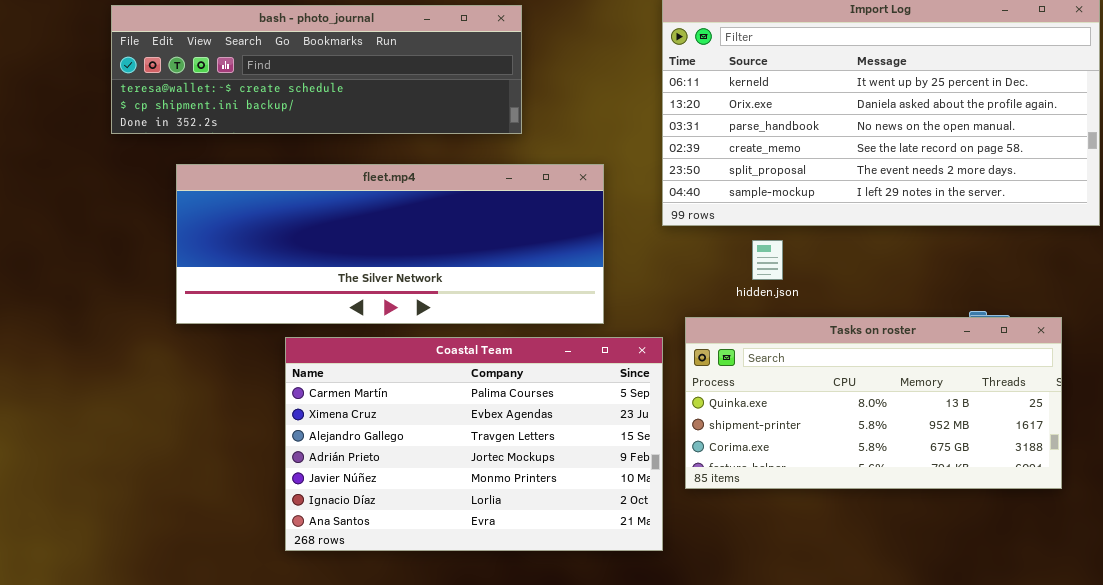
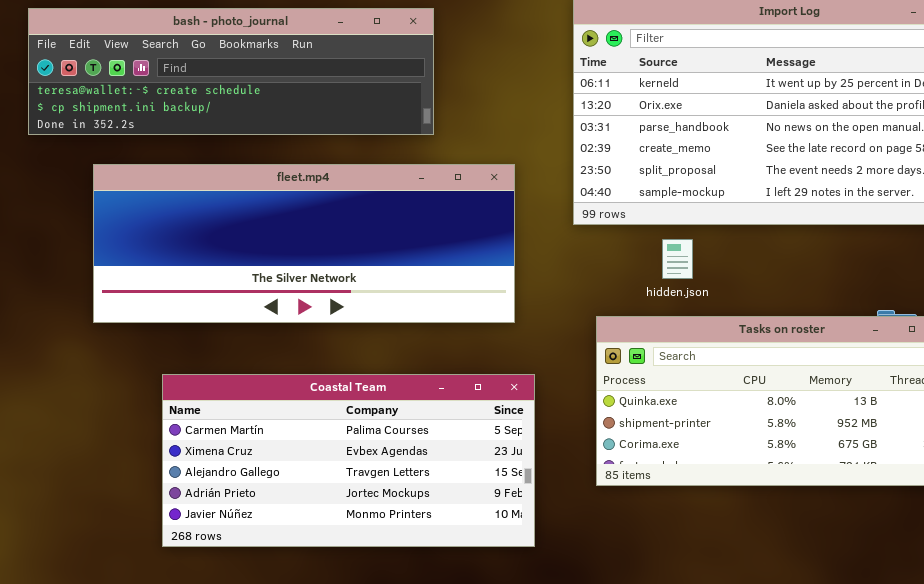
Coastal Team: [285,337,663,551] -> [162,374,535,547], moved, resized

